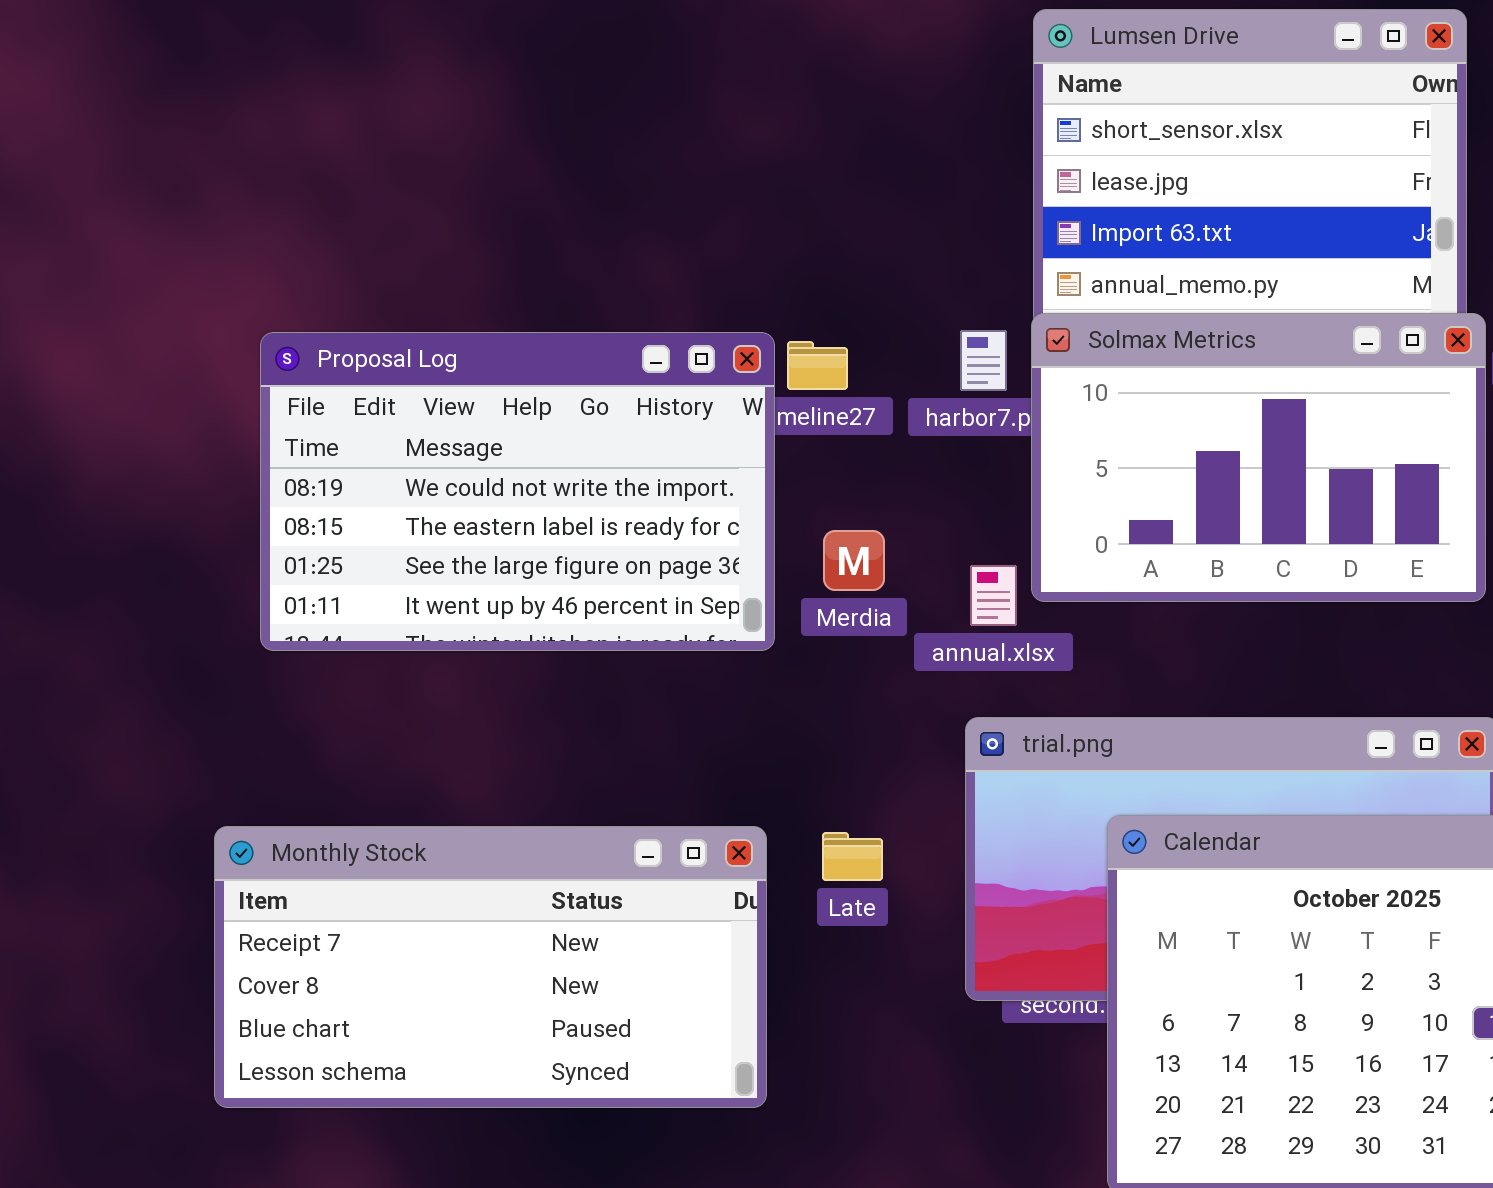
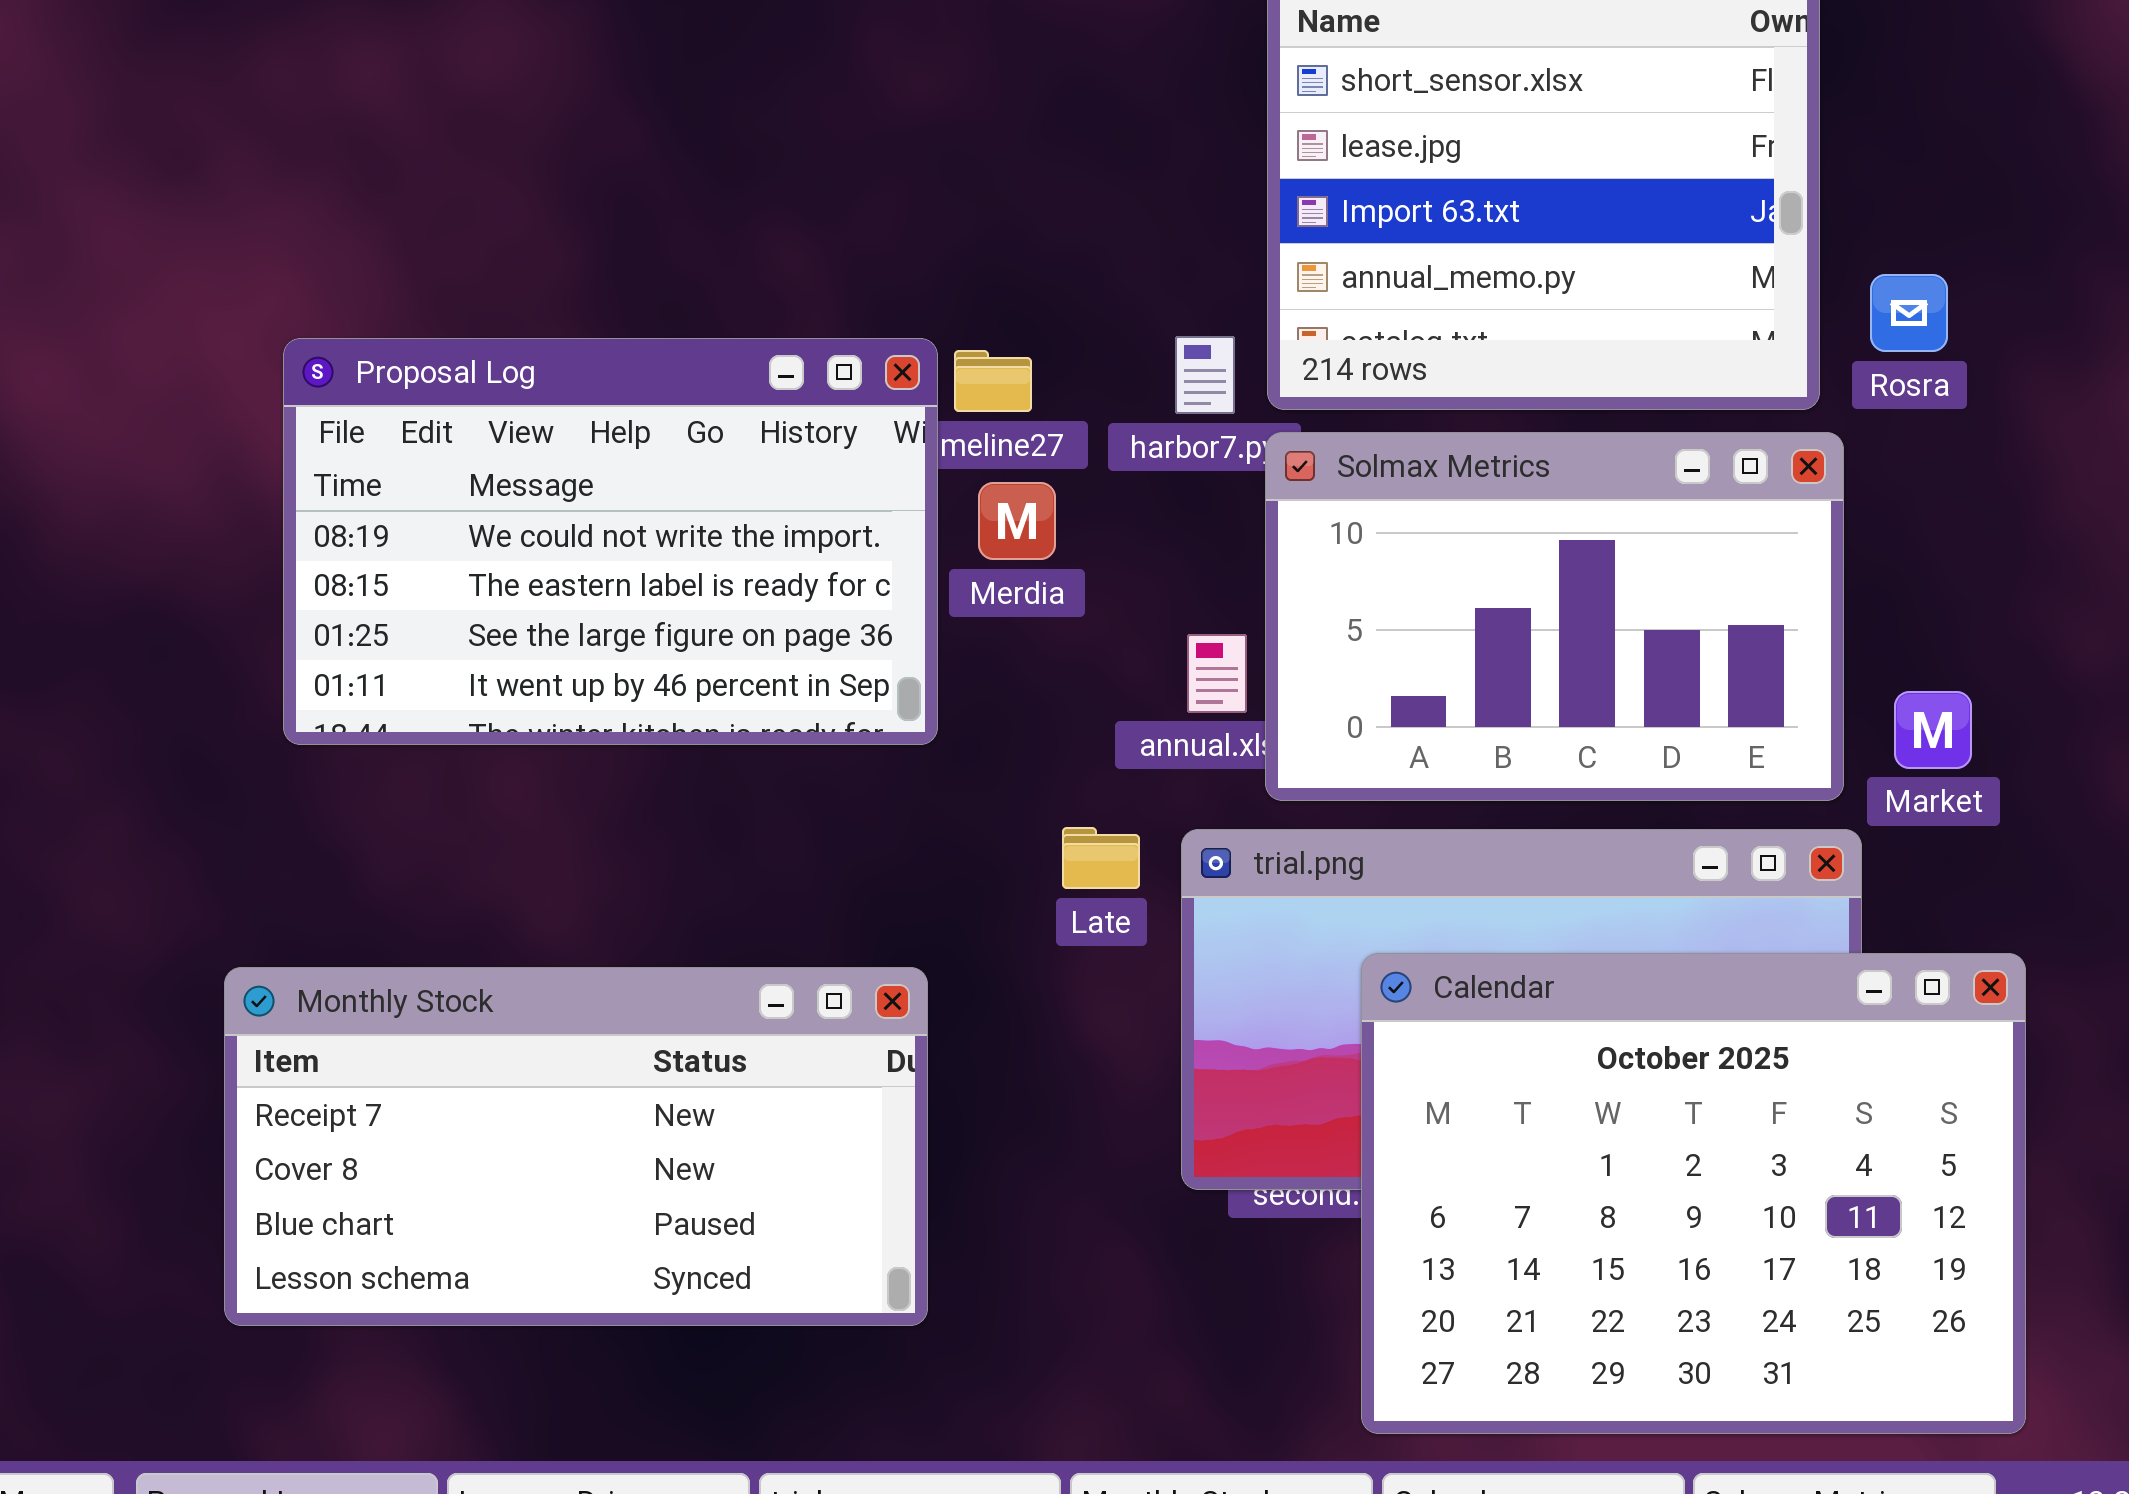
Solmax Metrics: [1031,313,1486,602] -> [1265,432,1844,801], moved
Merdia: [823,530,885,591] -> [978,482,1056,560], moved
Late: [822,832,883,881] -> [1062,827,1140,889], moved

